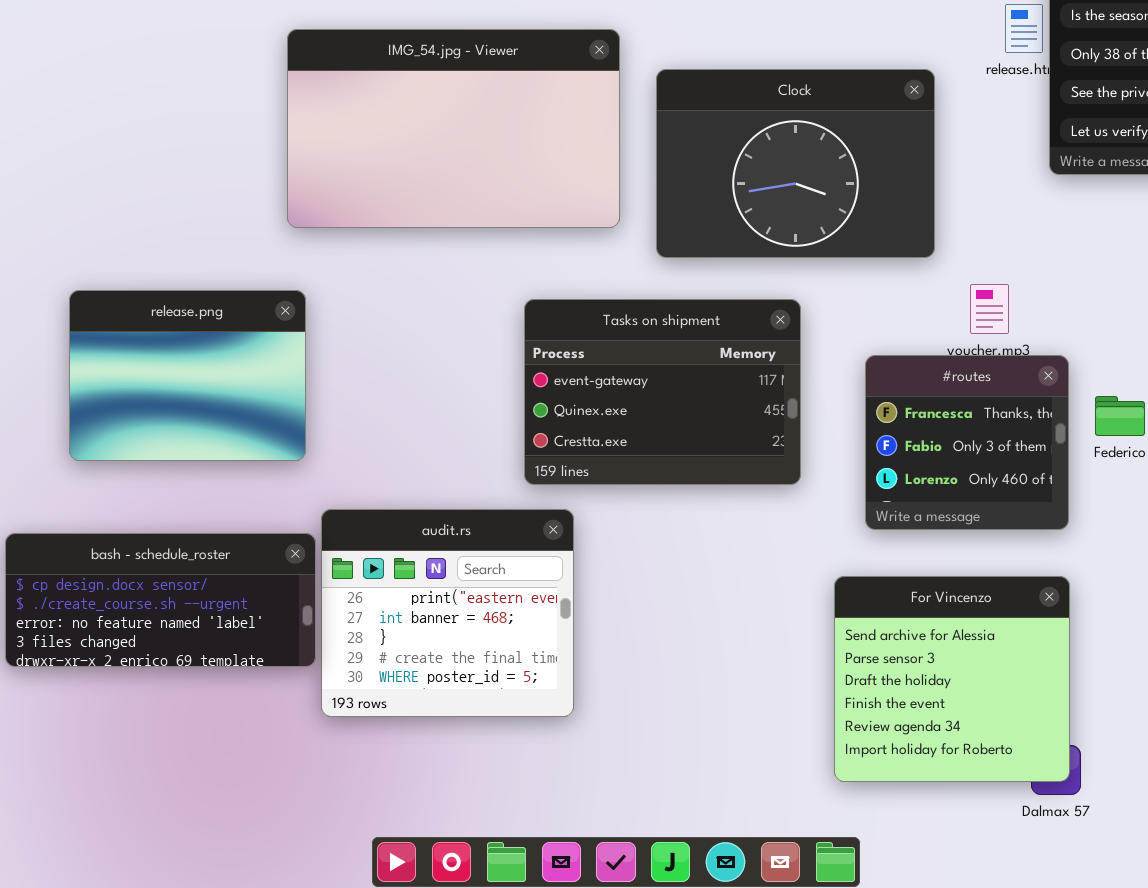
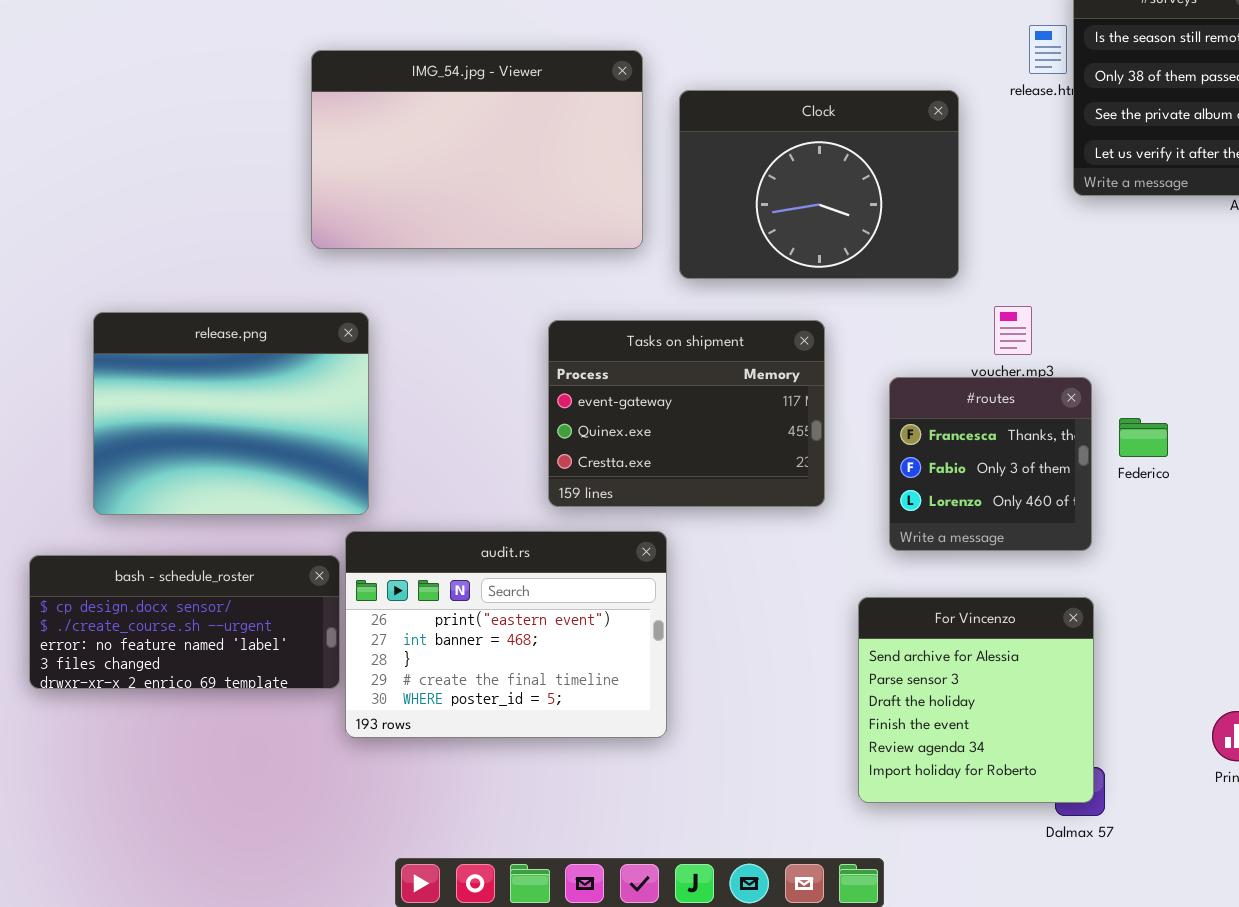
release.png: [69,290,306,461] -> [93,312,369,515], resized
audit.rs: [321,509,574,717] -> [345,531,667,738], resized

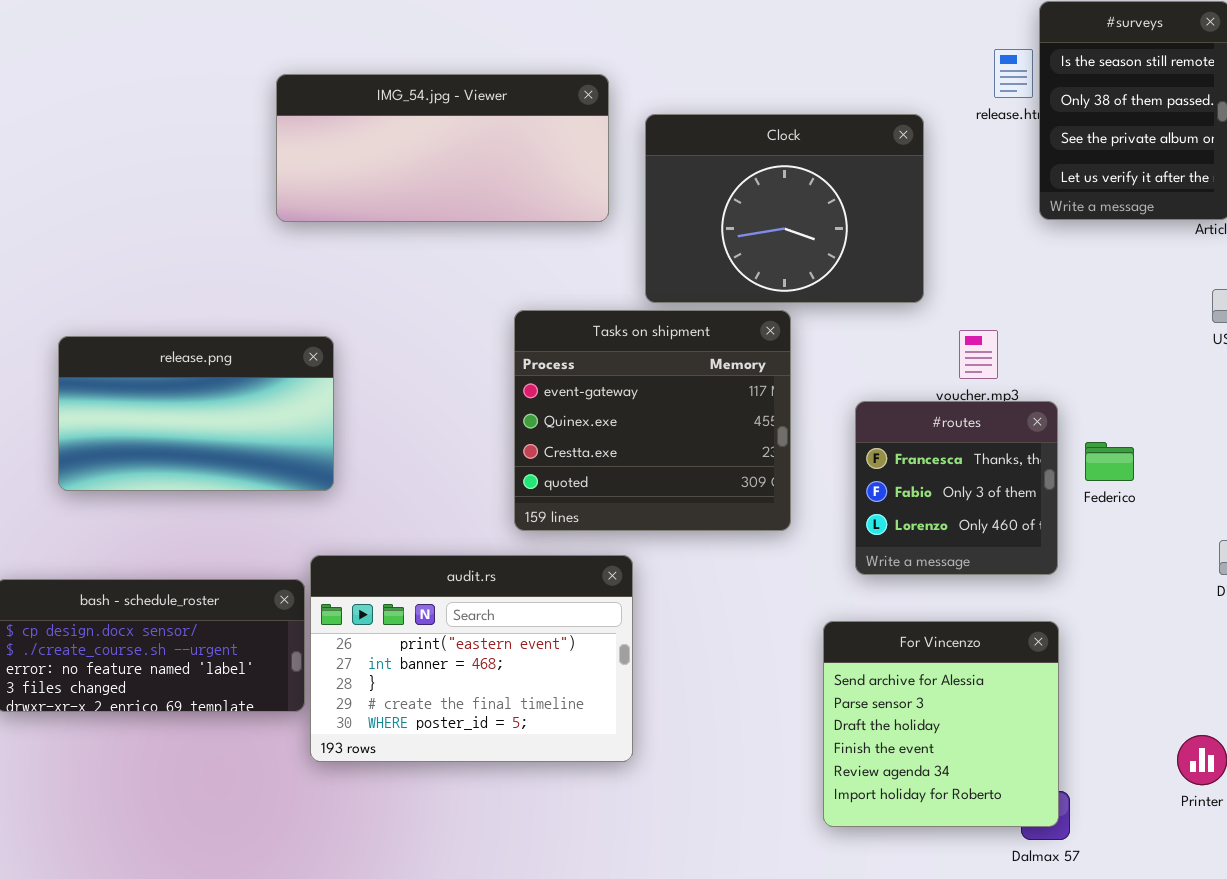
IMG_54.jpg - Viewer: [311,50,643,249] -> [276,74,609,222], resized
release.png: [93,312,369,515] -> [58,336,334,491], resized
Tasks on shipment: [548,320,825,507] -> [514,310,791,531], resized

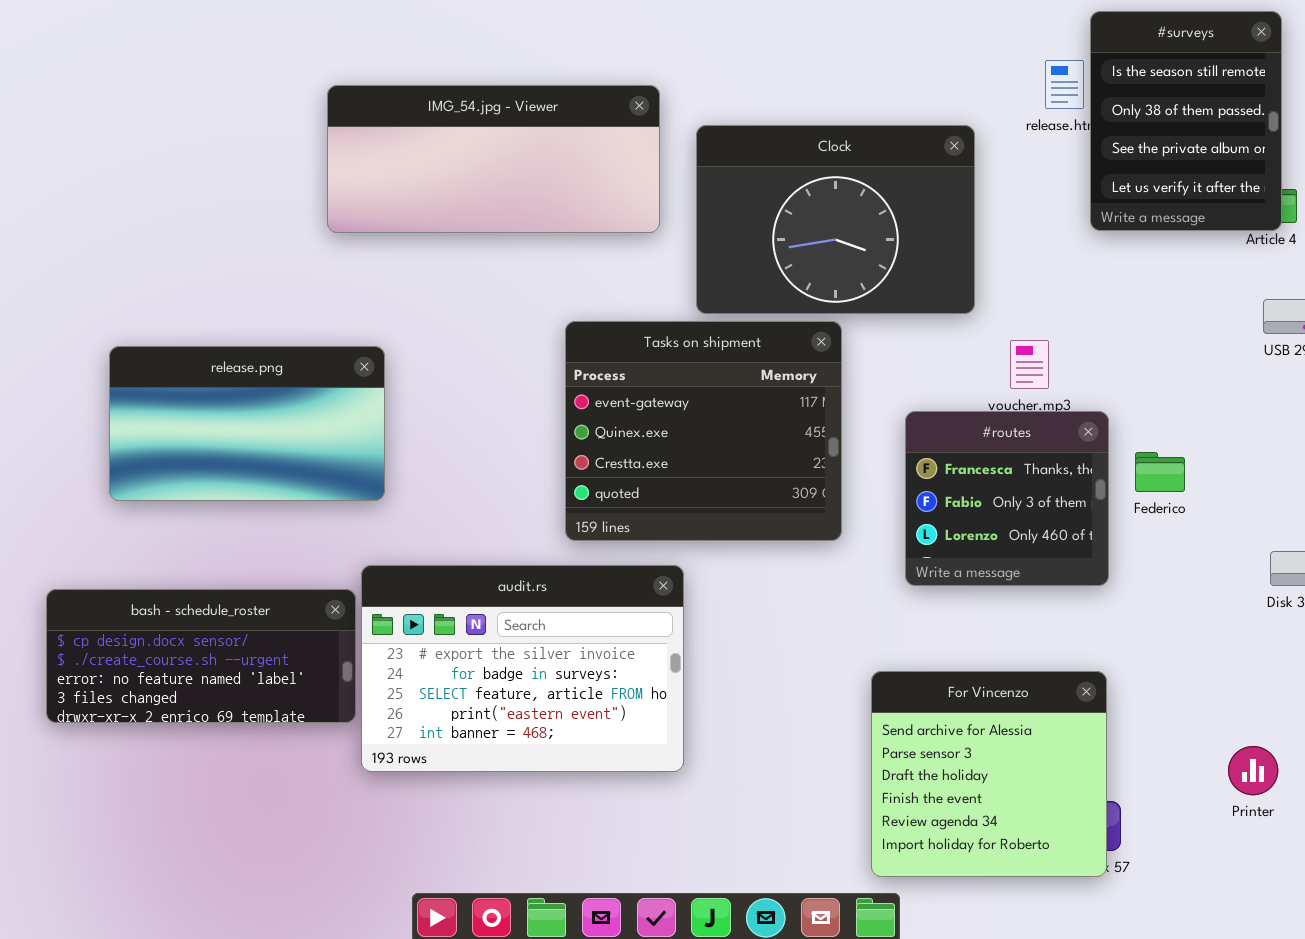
audit.rs: [310,555,633,762] -> [361,565,684,772], scrolled up 3 rows
For Vincenzo: [823,621,1059,827] -> [871,671,1107,877], moved

